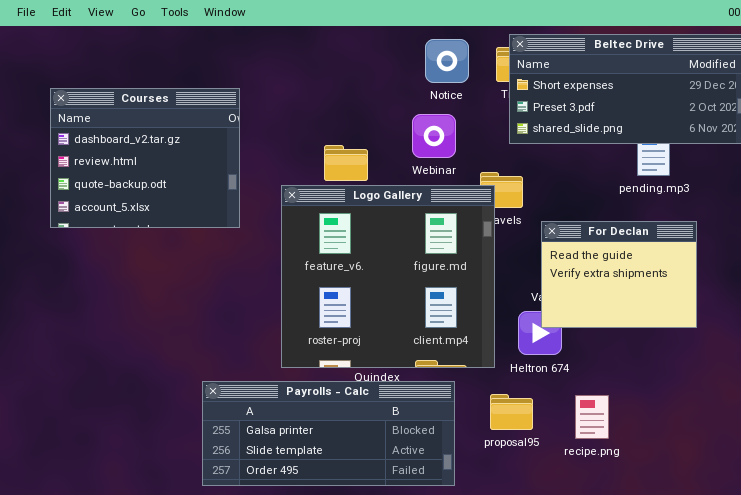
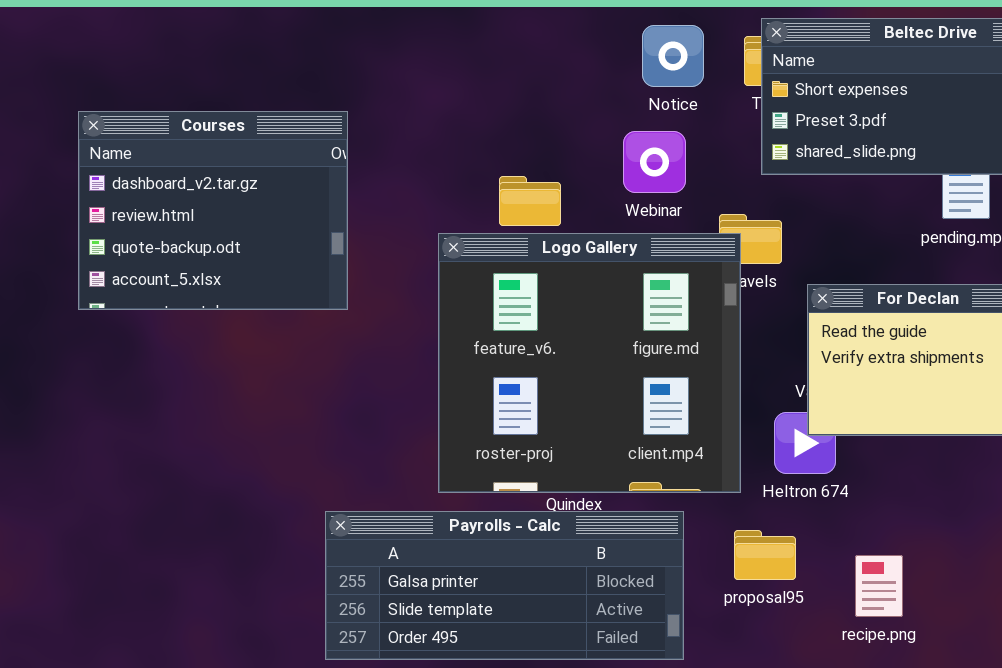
Courses: [50,88,240,228] -> [78,111,348,310], moved
recipe.png: [575,395,609,439] -> [855,555,903,617], moved

